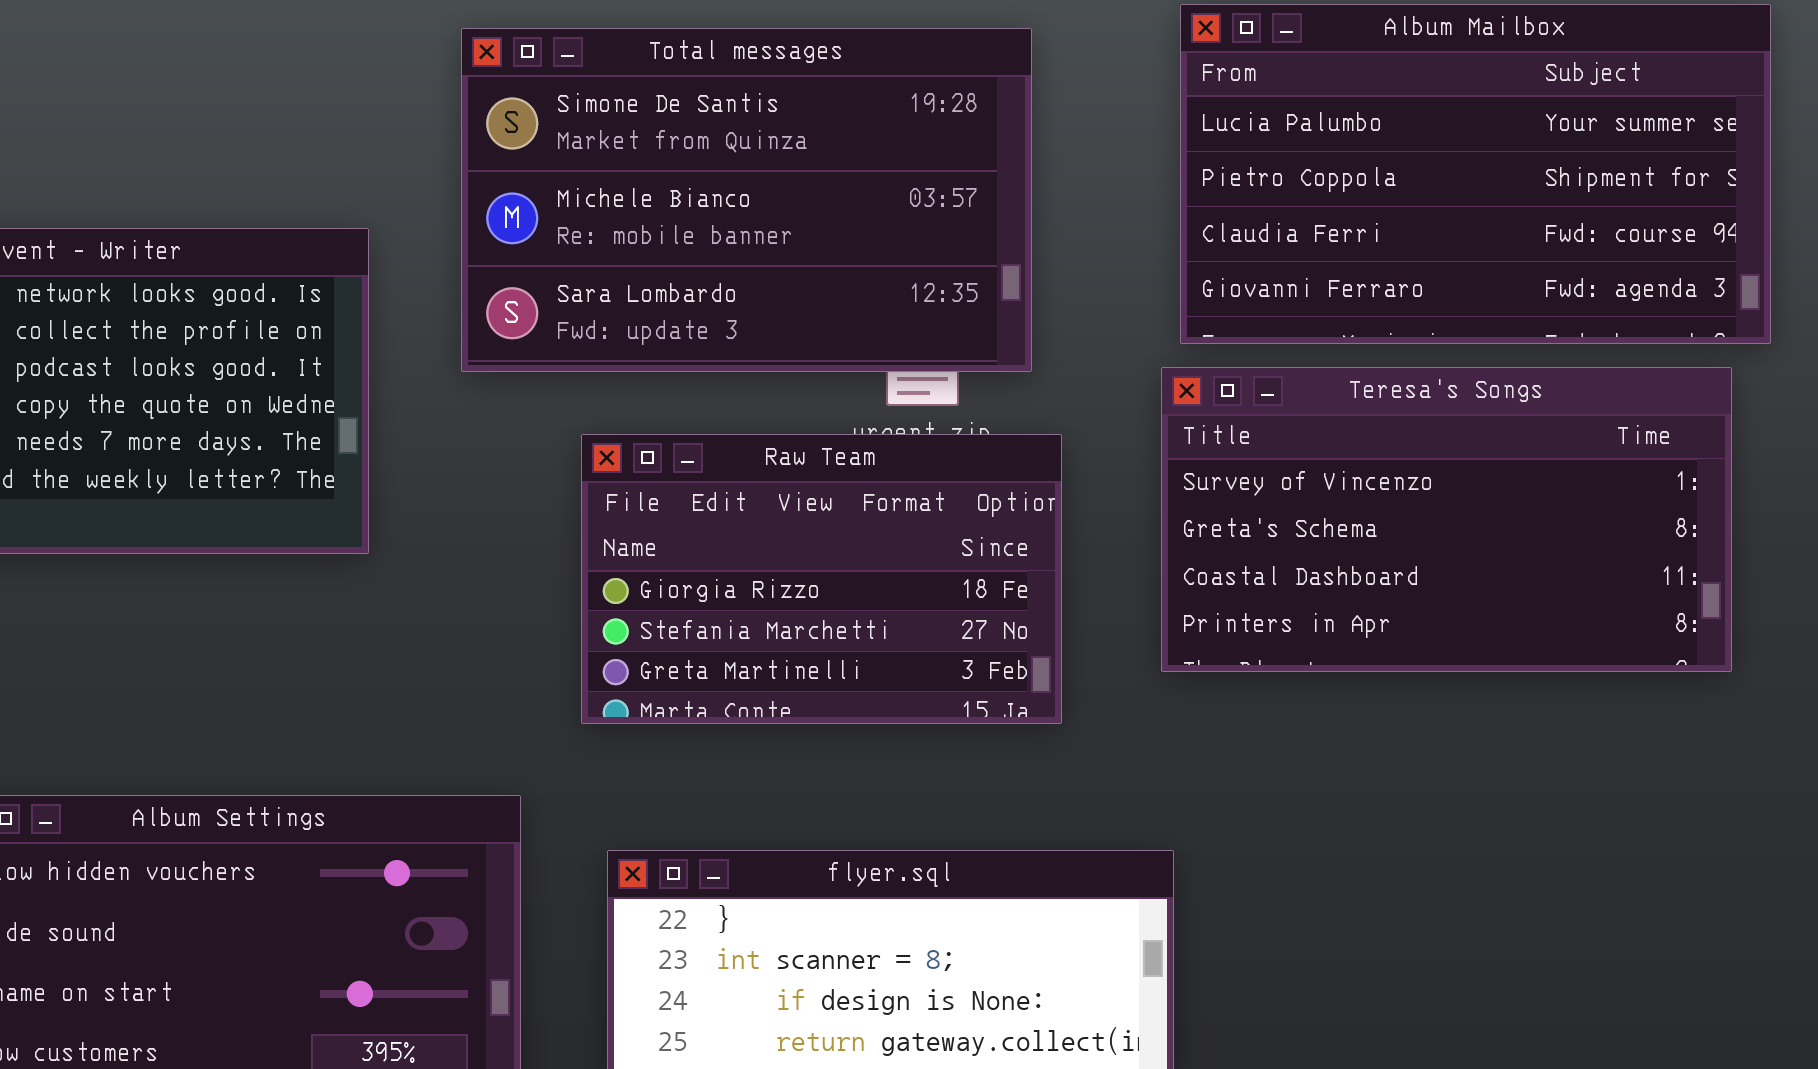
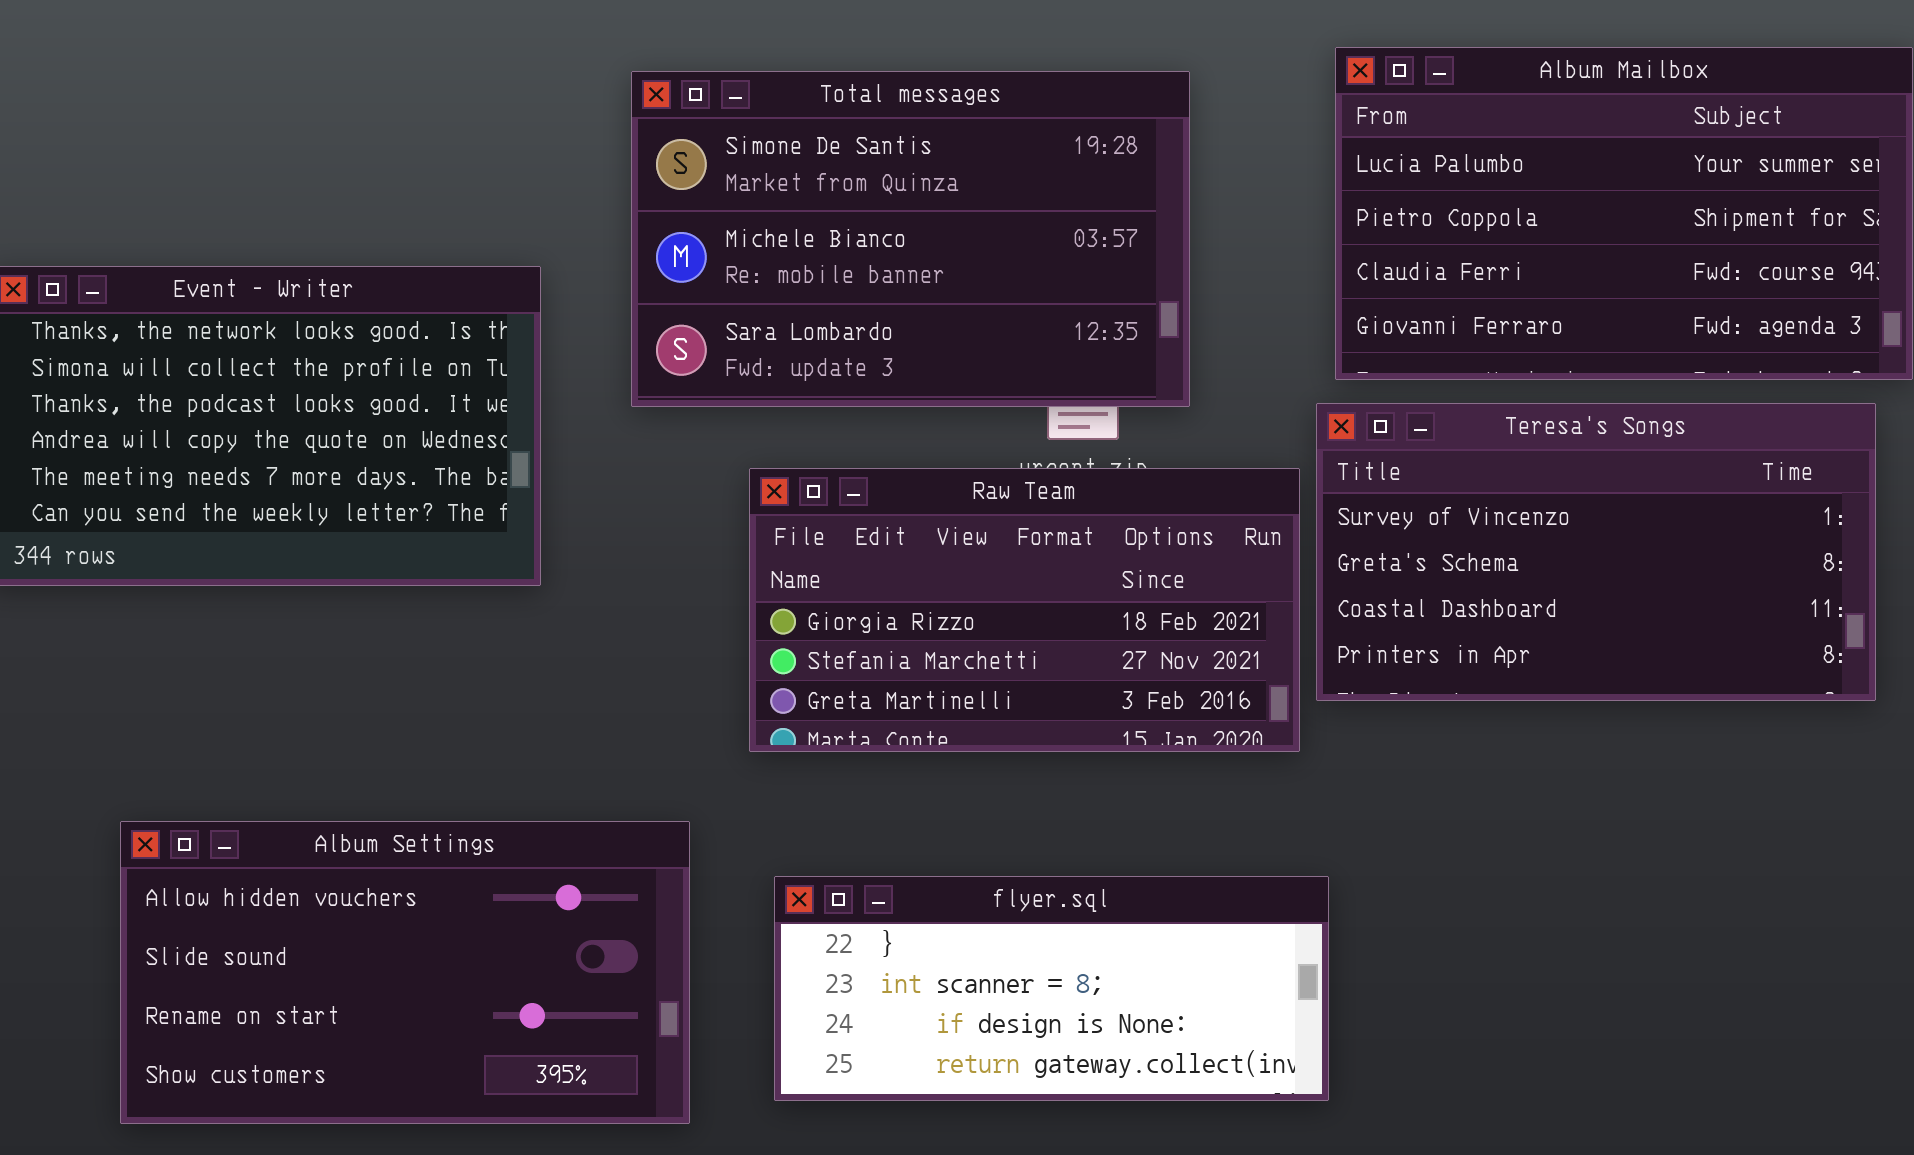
Raw Team: [581,434,1062,724] -> [749,468,1300,752], resized

